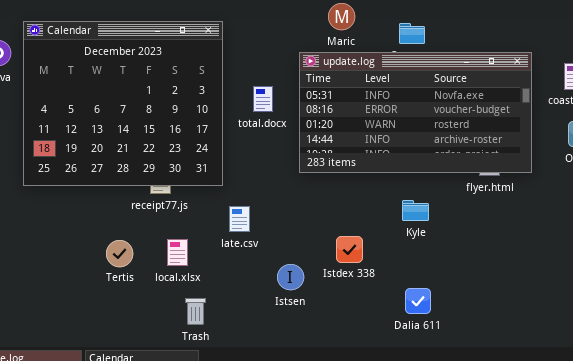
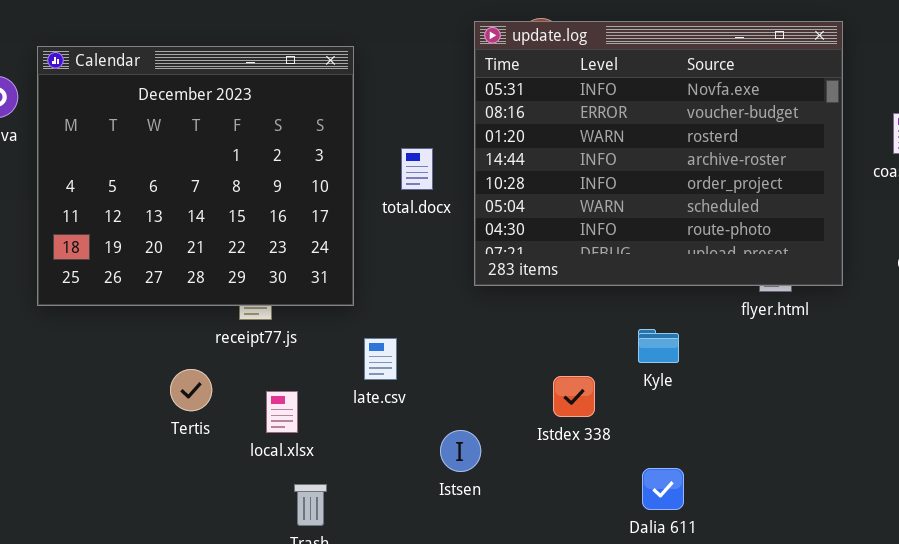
update.log: [299,52,532,173] -> [474,21,843,286], resized
Istdex 338: [336,236,363,263] -> [553,376,595,417], moved
Tertis: [106,240,133,267] -> [170,369,212,411], moved

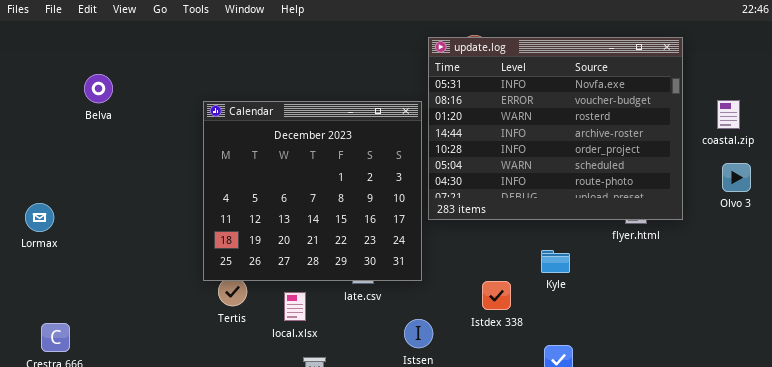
Calendar: [37,46,354,306] -> [203,101,422,281], moved

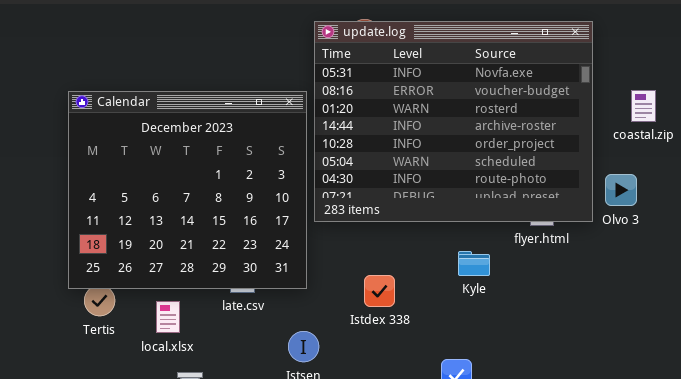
Olvo 3: [722,163,751,192] -> [605,174,637,206], moved
Kyle: [541,250,570,273] -> [458,251,490,276], moved
Istdex 338: [482,281,511,310] -> [364,275,395,307], moved

